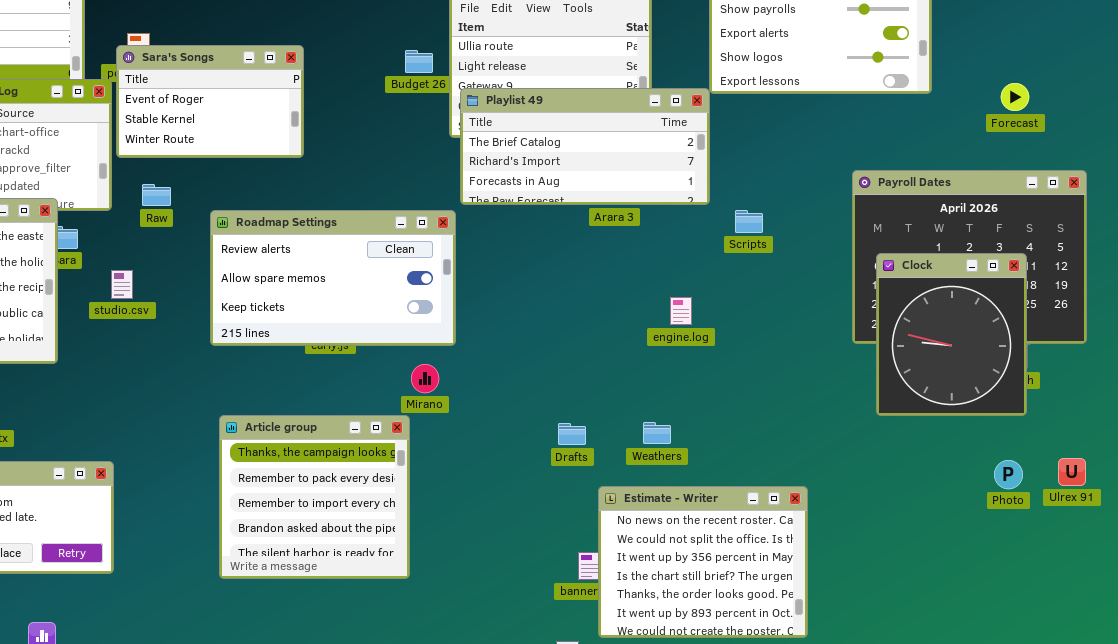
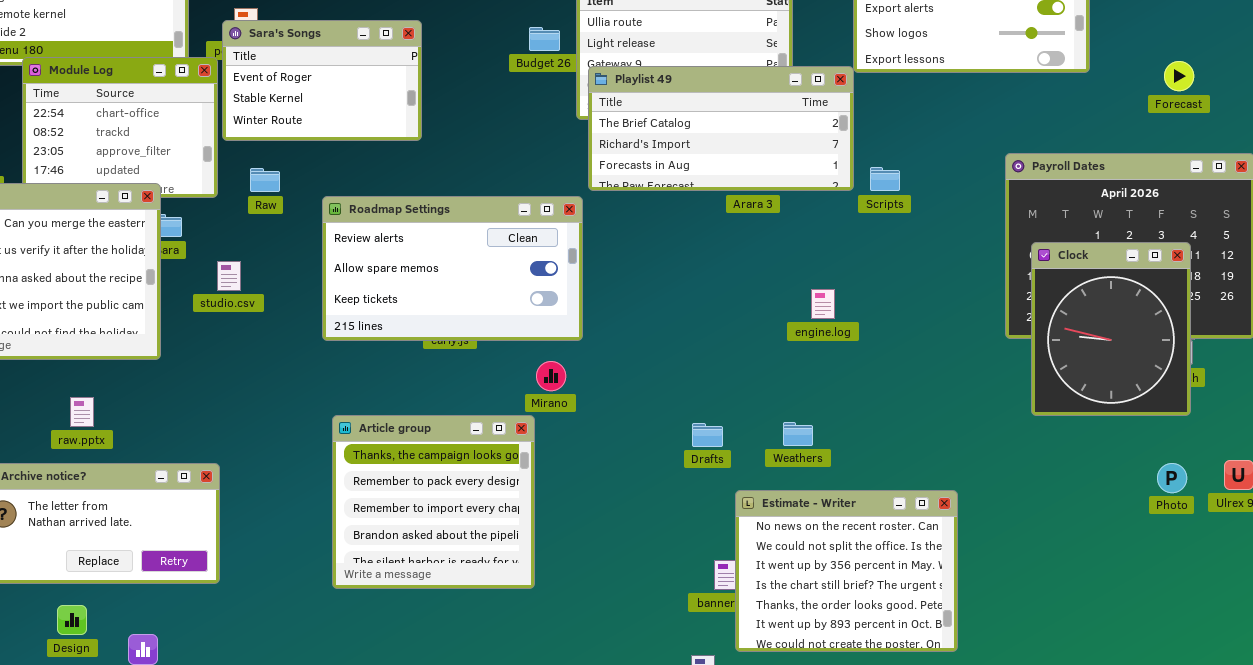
Scripts: [735,210,763,233] -> [870,167,900,191], moved

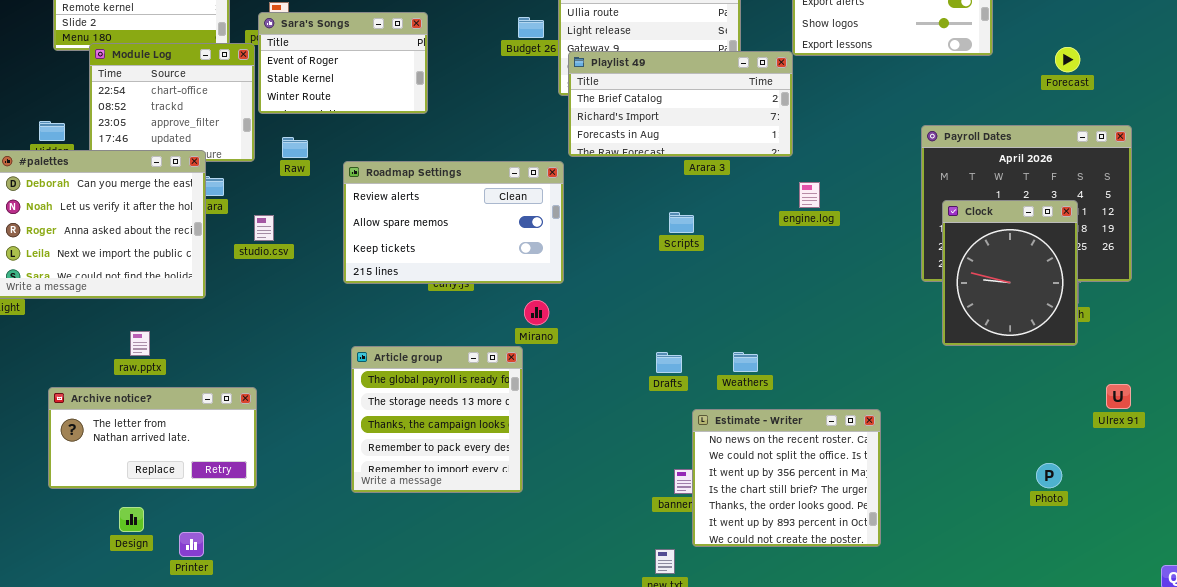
Scripts: [870,167,900,191] -> [669,212,694,233], moved
engine.log: [811,289,835,319] -> [799,182,820,208], moved
Article group: [332,415,535,589] -> [351,346,523,493], scrolled up 2 rows
Photo: [1157,463,1187,493] -> [1036,463,1062,488], moved

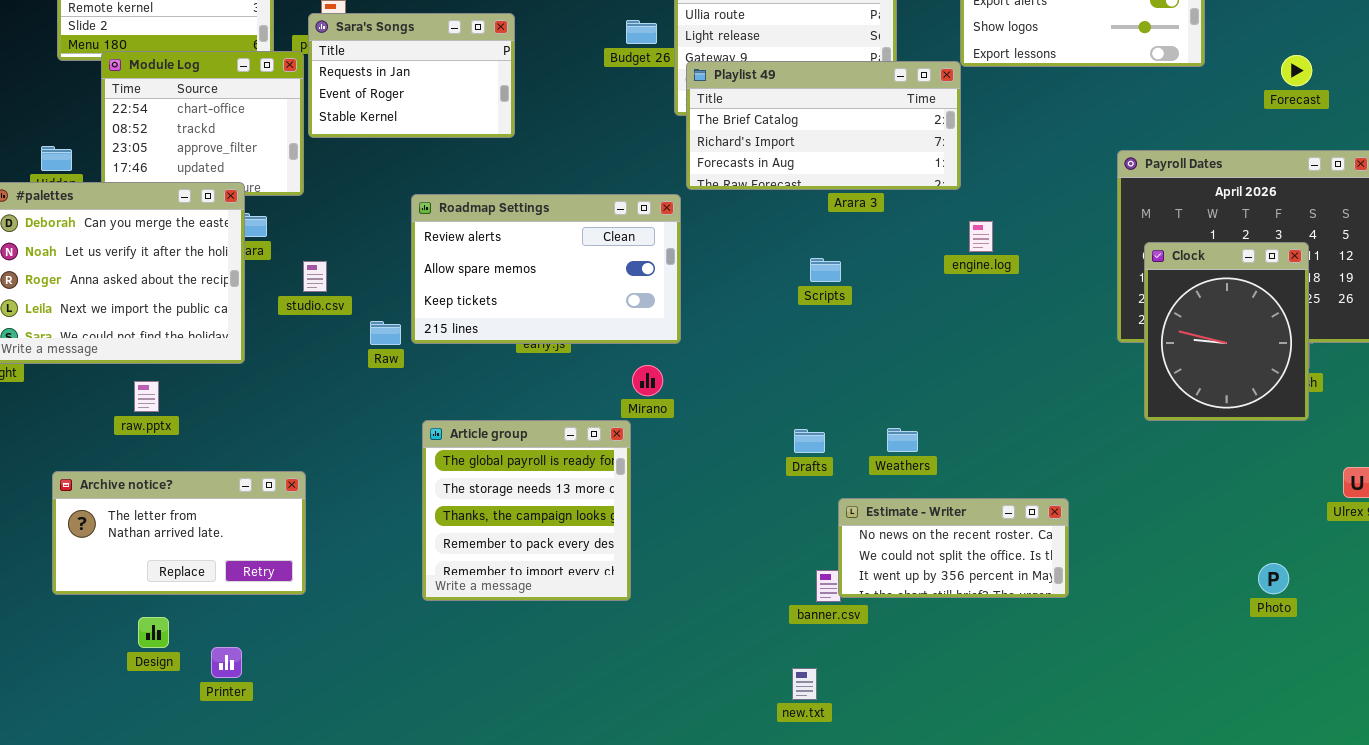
Sara's Songs: [258,12,428,114] -> [308,13,515,138], scrolled up 1 row
Raw: [282,137,308,158] -> [370,321,401,345], moved
raw.pptx: [130,331,150,356] -> [134,381,159,412], moved
Estimate - Writer: [692,409,881,547] -> [838,498,1069,598], resized

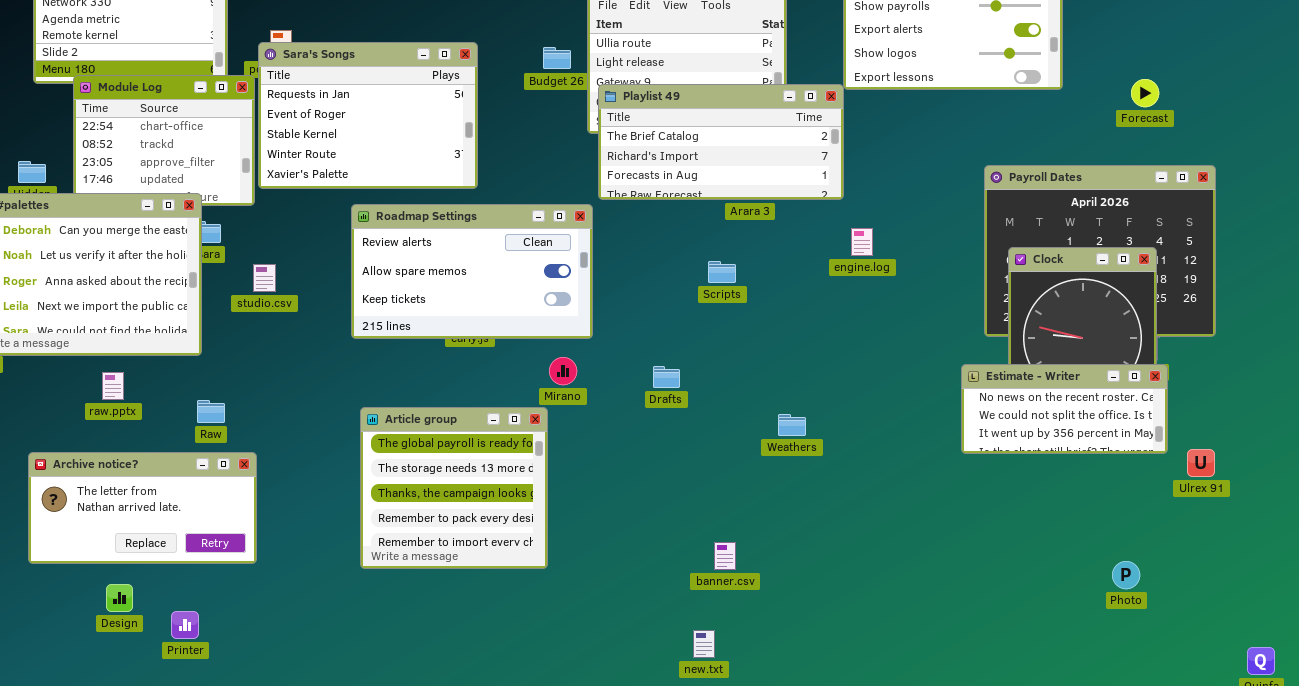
Sara's Songs: [308,13,515,138] -> [258,42,478,189], resized
Raw: [370,321,401,345] -> [197,400,225,423], moved
Drafts: [794,429,825,453] -> [653,366,680,388], moved
Estimate - Writer: [838,498,1069,598] -> [961,364,1168,454], moved
Photo: [1258,563,1289,594] -> [1112,561,1140,589], moved

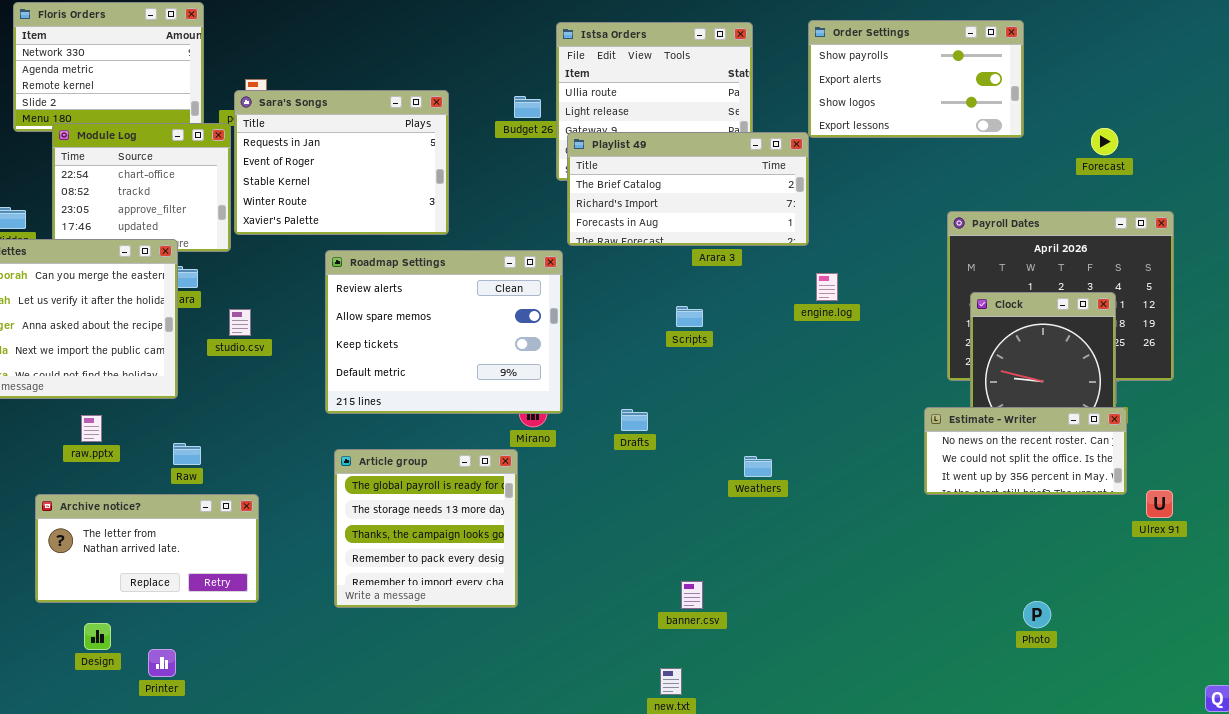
Roadmap Settings: [351,204,593,339] -> [325,250,563,414], resized
Archive notice?: [28,452,257,564] -> [35,494,259,603], moved
Photo: [1112,561,1140,589] -> [1023,601,1051,628], moved

